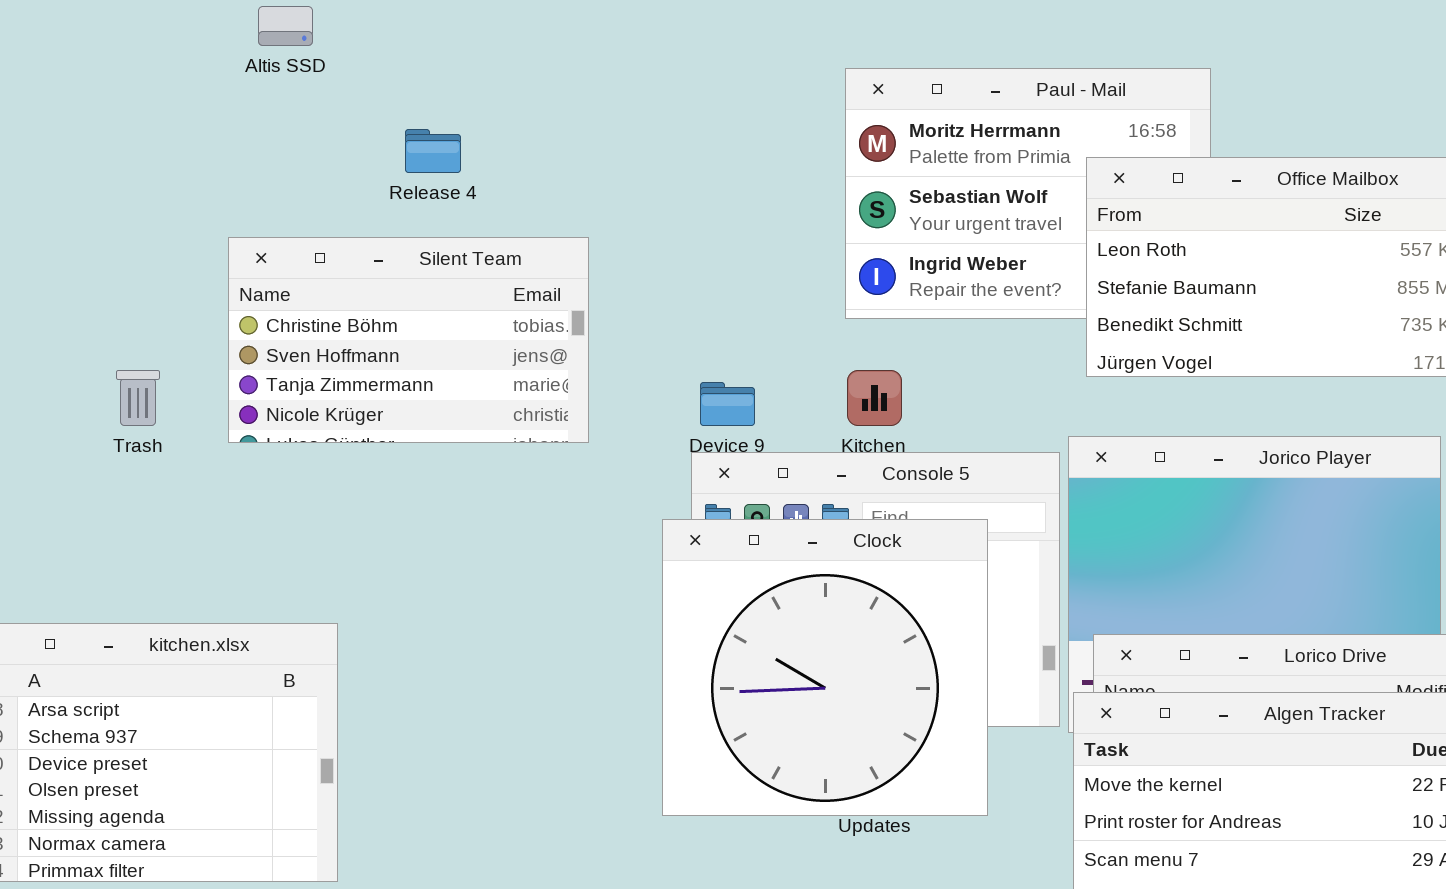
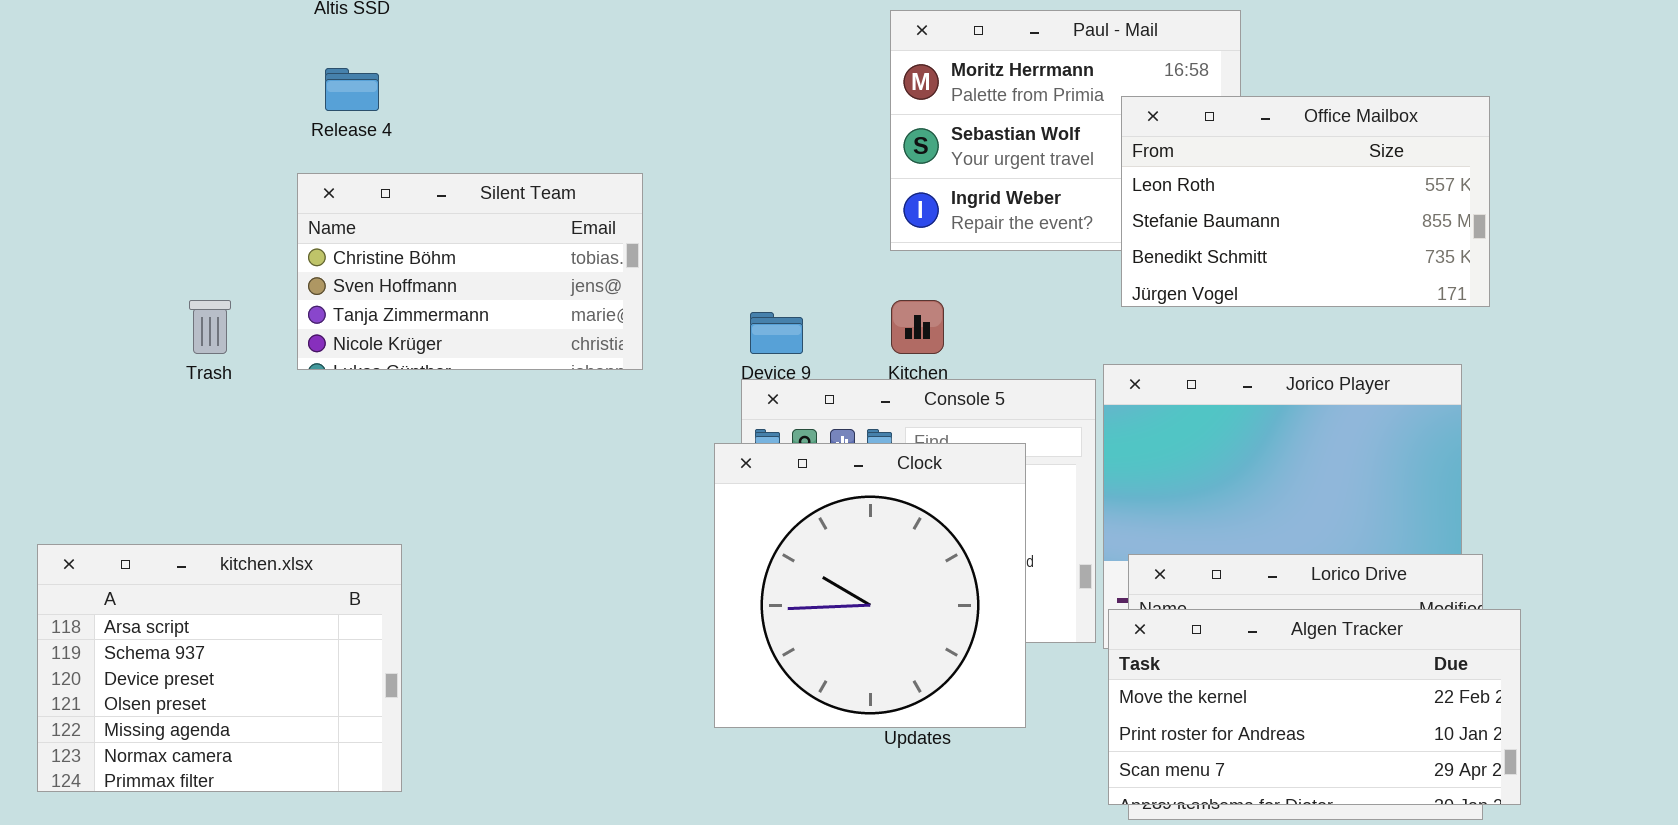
Release 4: [405,129,461,173] -> [325,68,379,111], moved

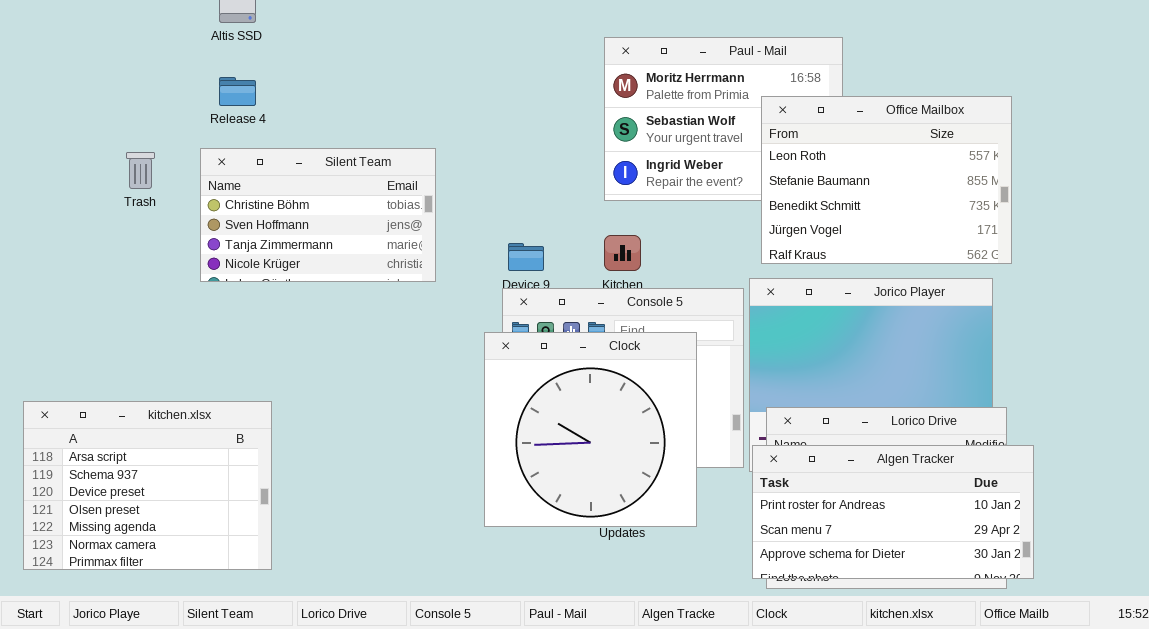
Office Mailbox: [1121,96,1490,307] -> [761,96,1012,264], resized
Trash: [189,300,231,354] -> [126,152,155,189], moved
Algen Tracker: [1108,609,1521,805] -> [752,445,1034,579], scrolled down 1 row

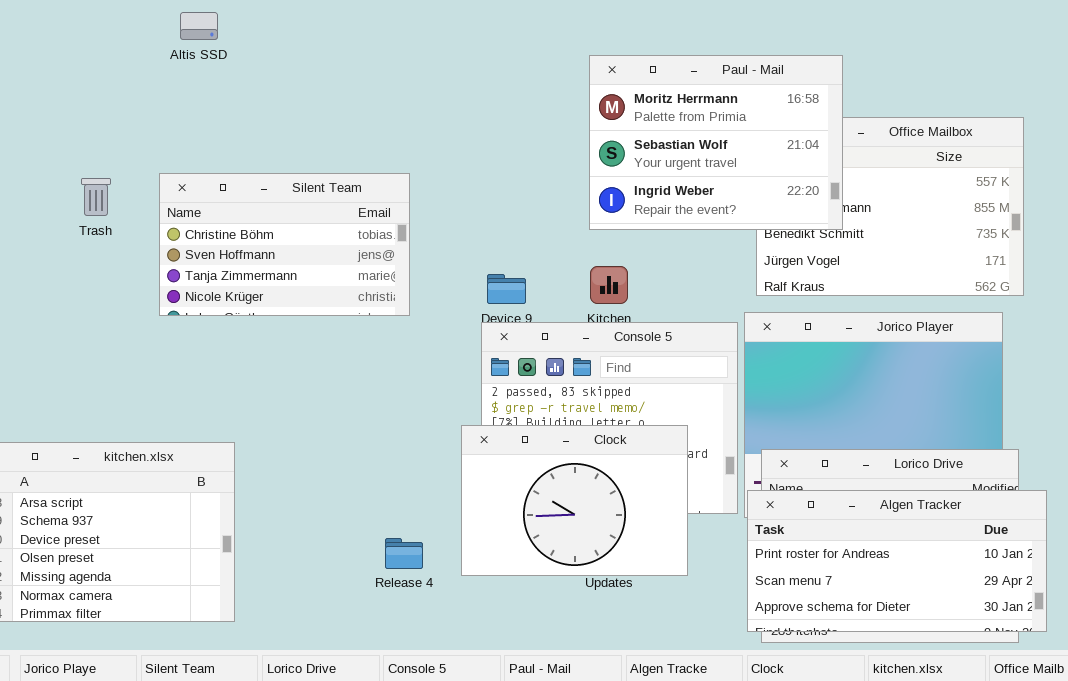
Paul - Mail: [604,37,843,201] -> [589,55,843,230], raised
Release 4: [219,77,256,106] -> [385,538,423,569], moved
Clock: [484,332,697,527] -> [461,425,688,576], resized

